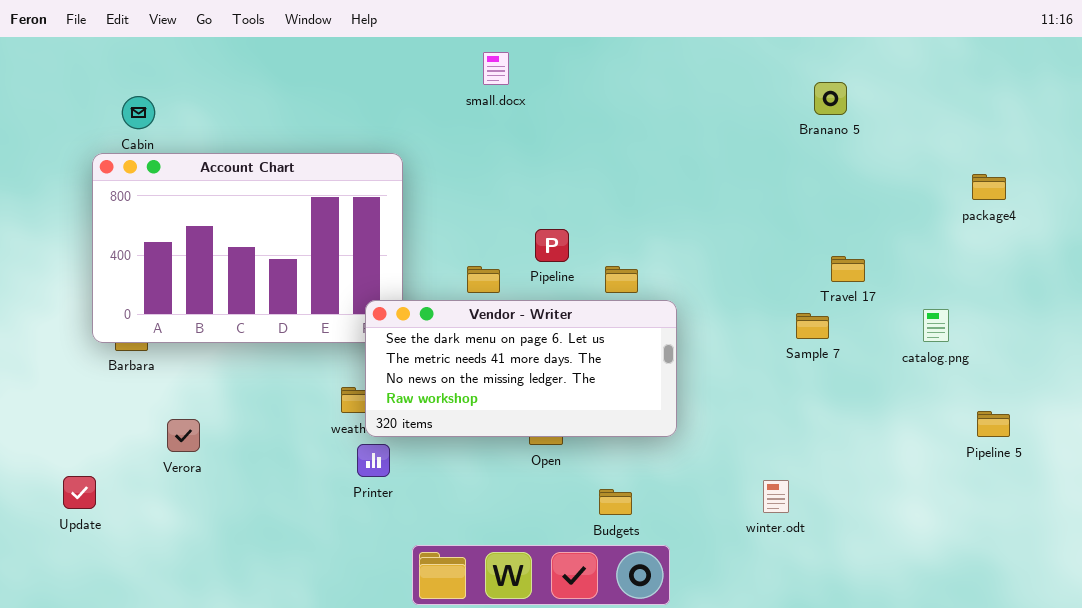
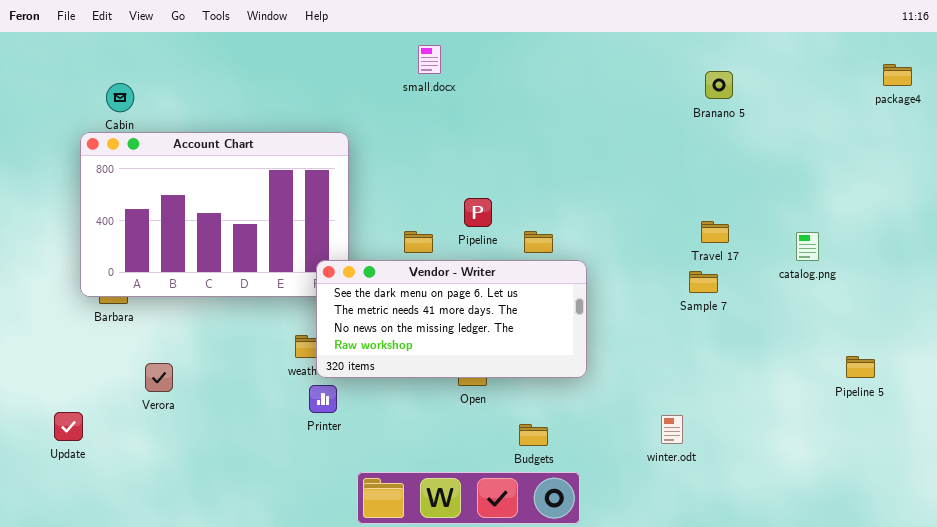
package4: [972,174,1006,200] -> [883,64,912,86], moved
Travel 17: [831,256,865,282] -> [701,221,729,243], moved
catalog.png: [923,309,949,342] -> [796,232,819,261], moved

